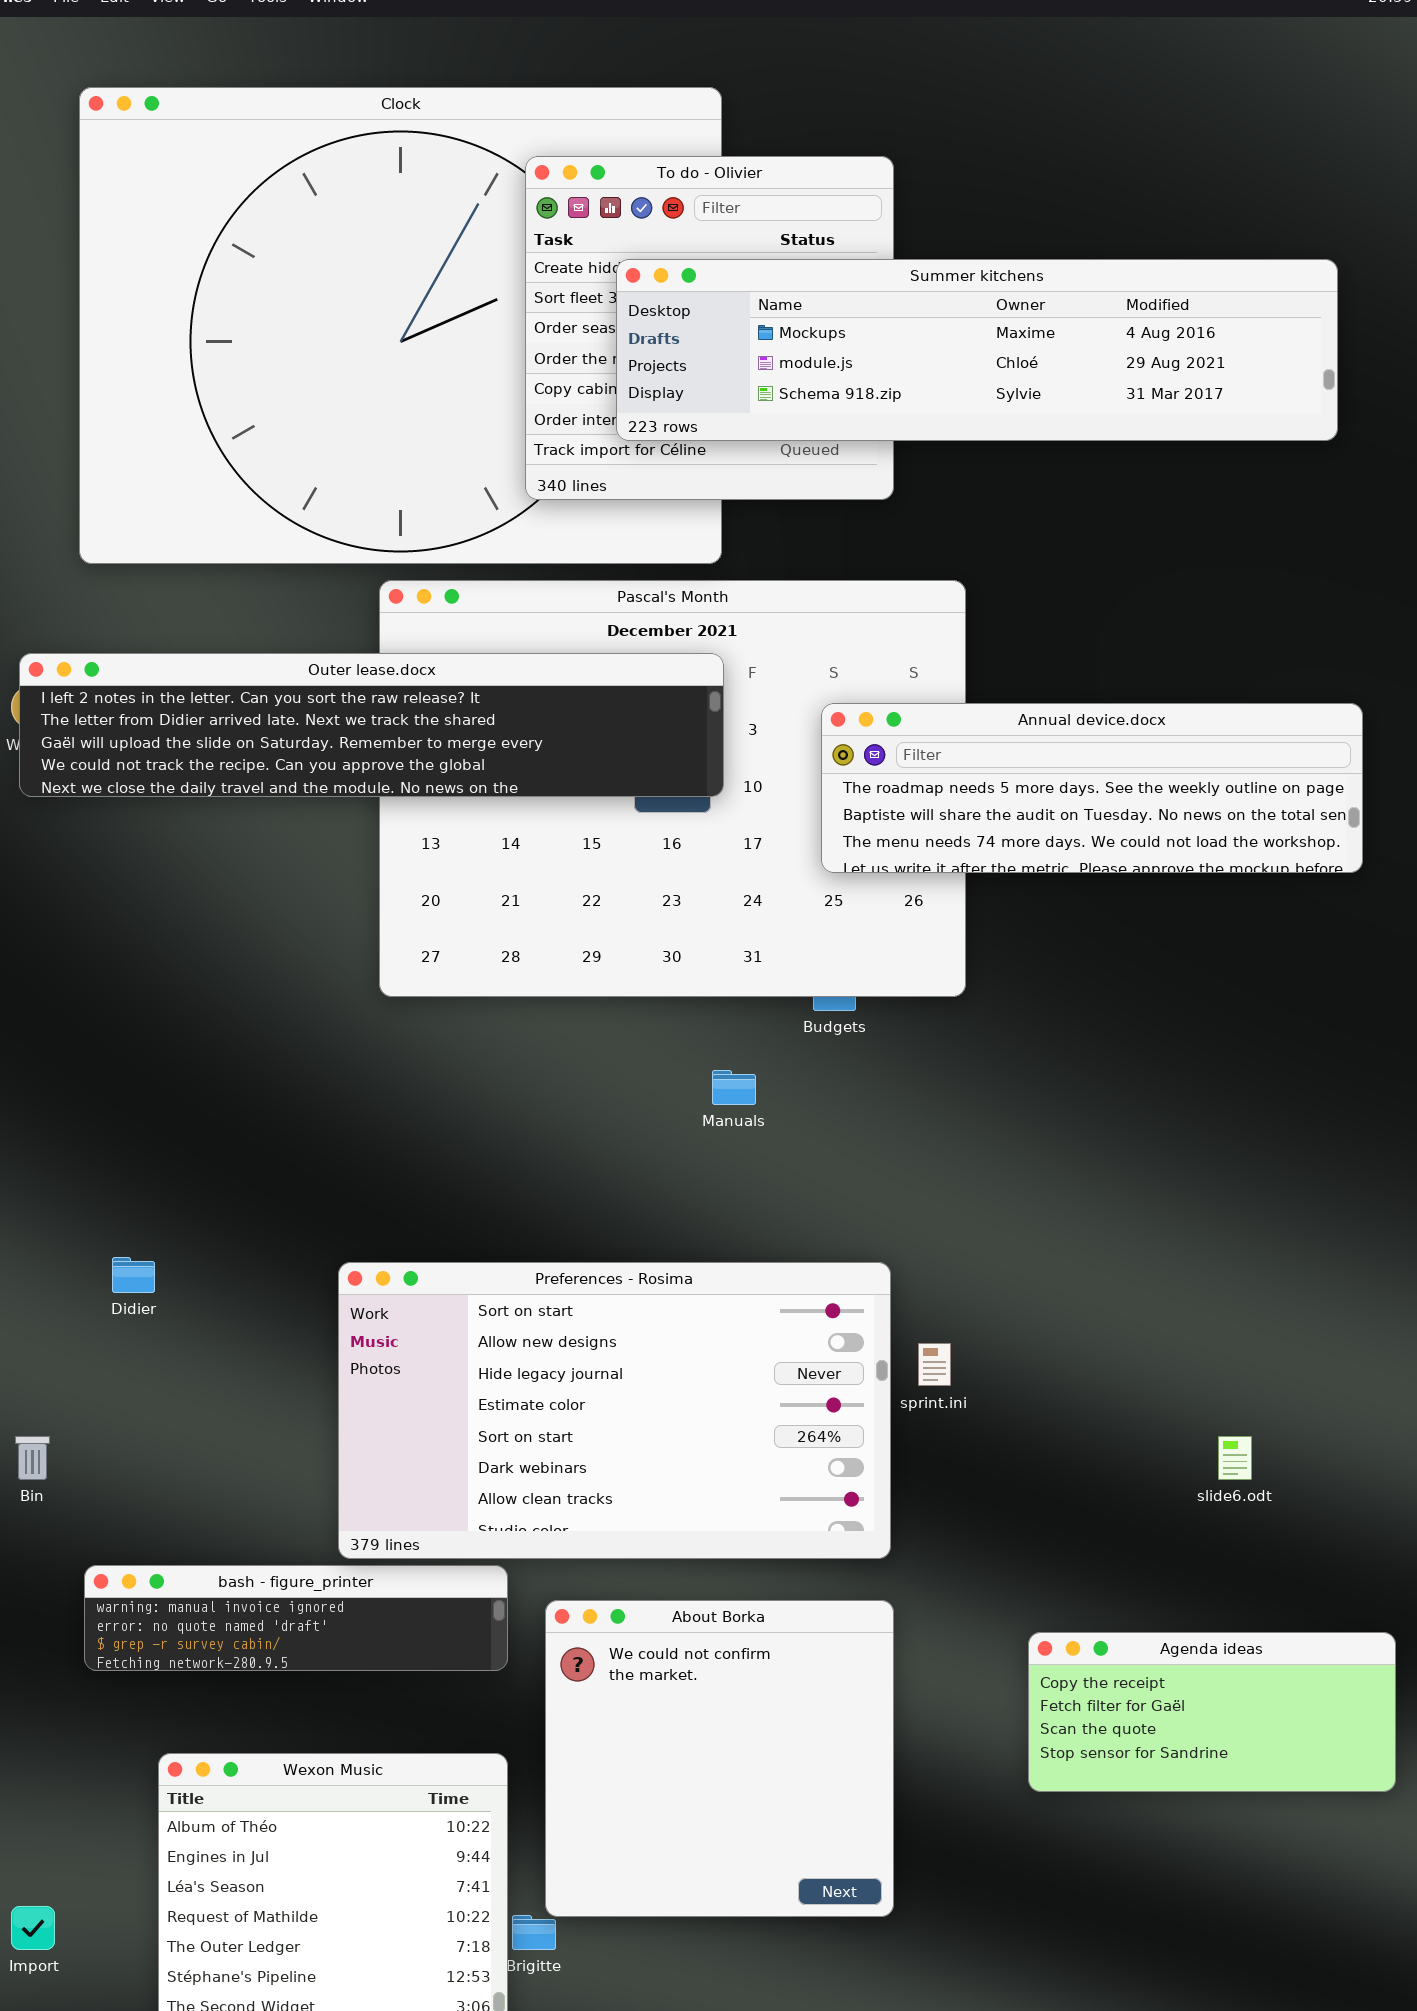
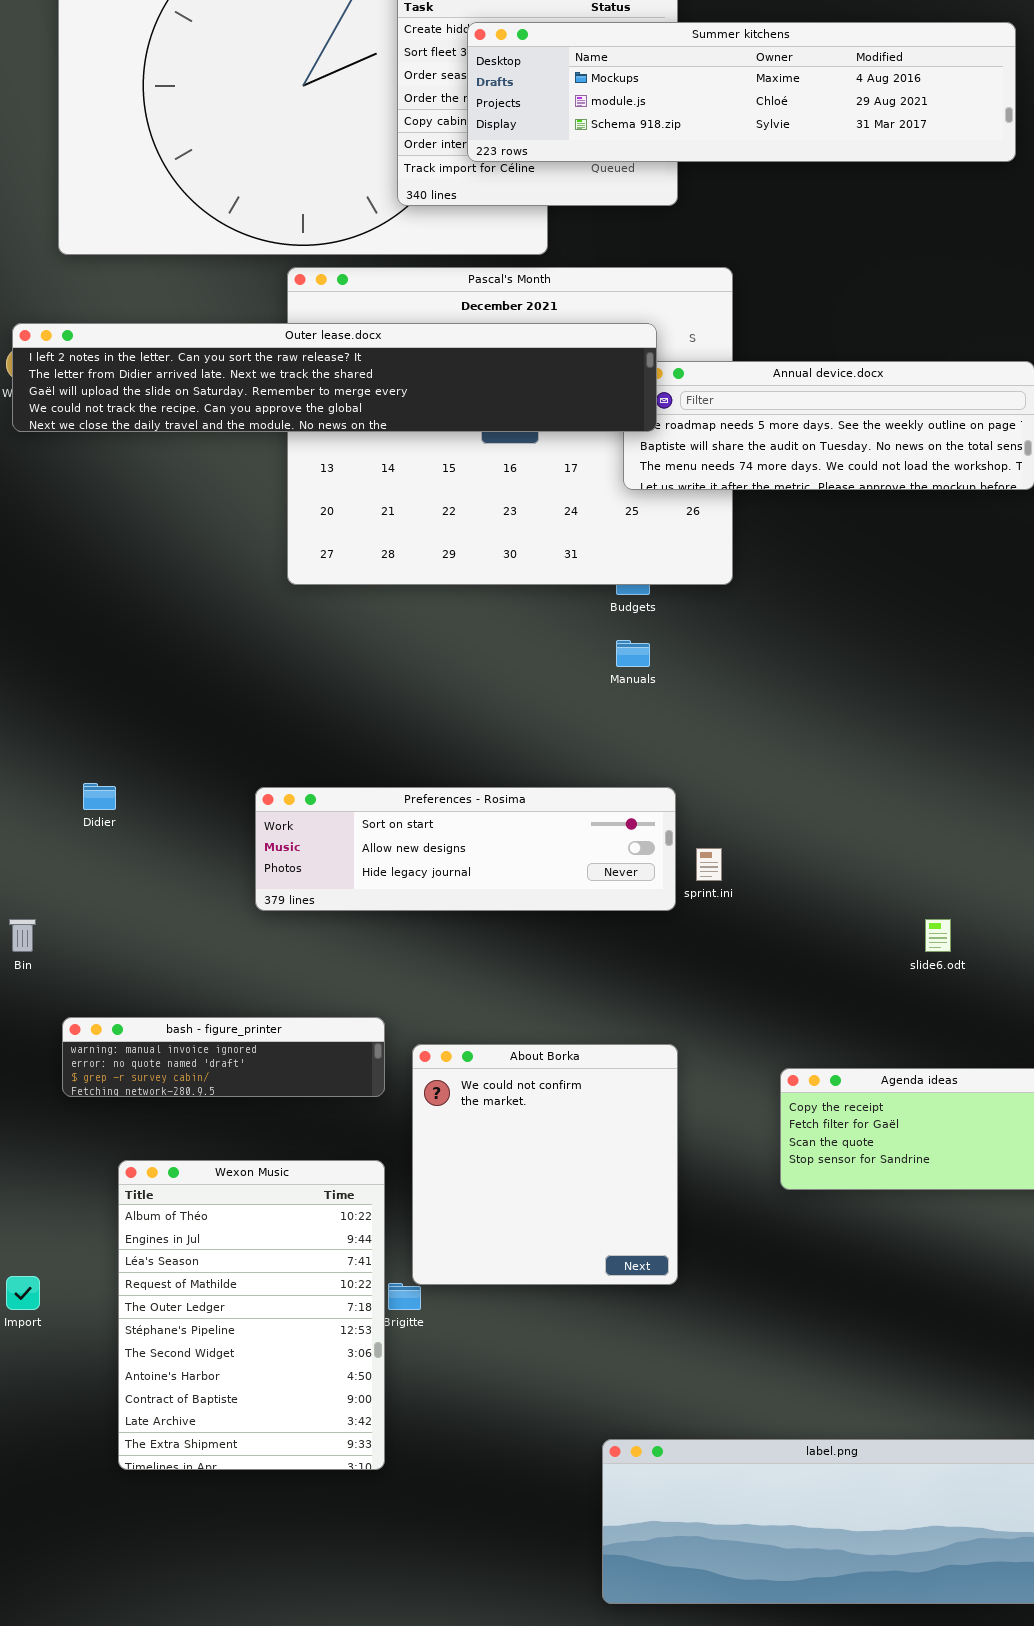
Outer lease.docx: [19,653,724,797] -> [12,323,657,432], resized
Manuals: [712,1070,756,1105] -> [616,640,650,667], moved
Preferences - Rosima: [338,1262,891,1559] -> [255,787,676,911], resized

